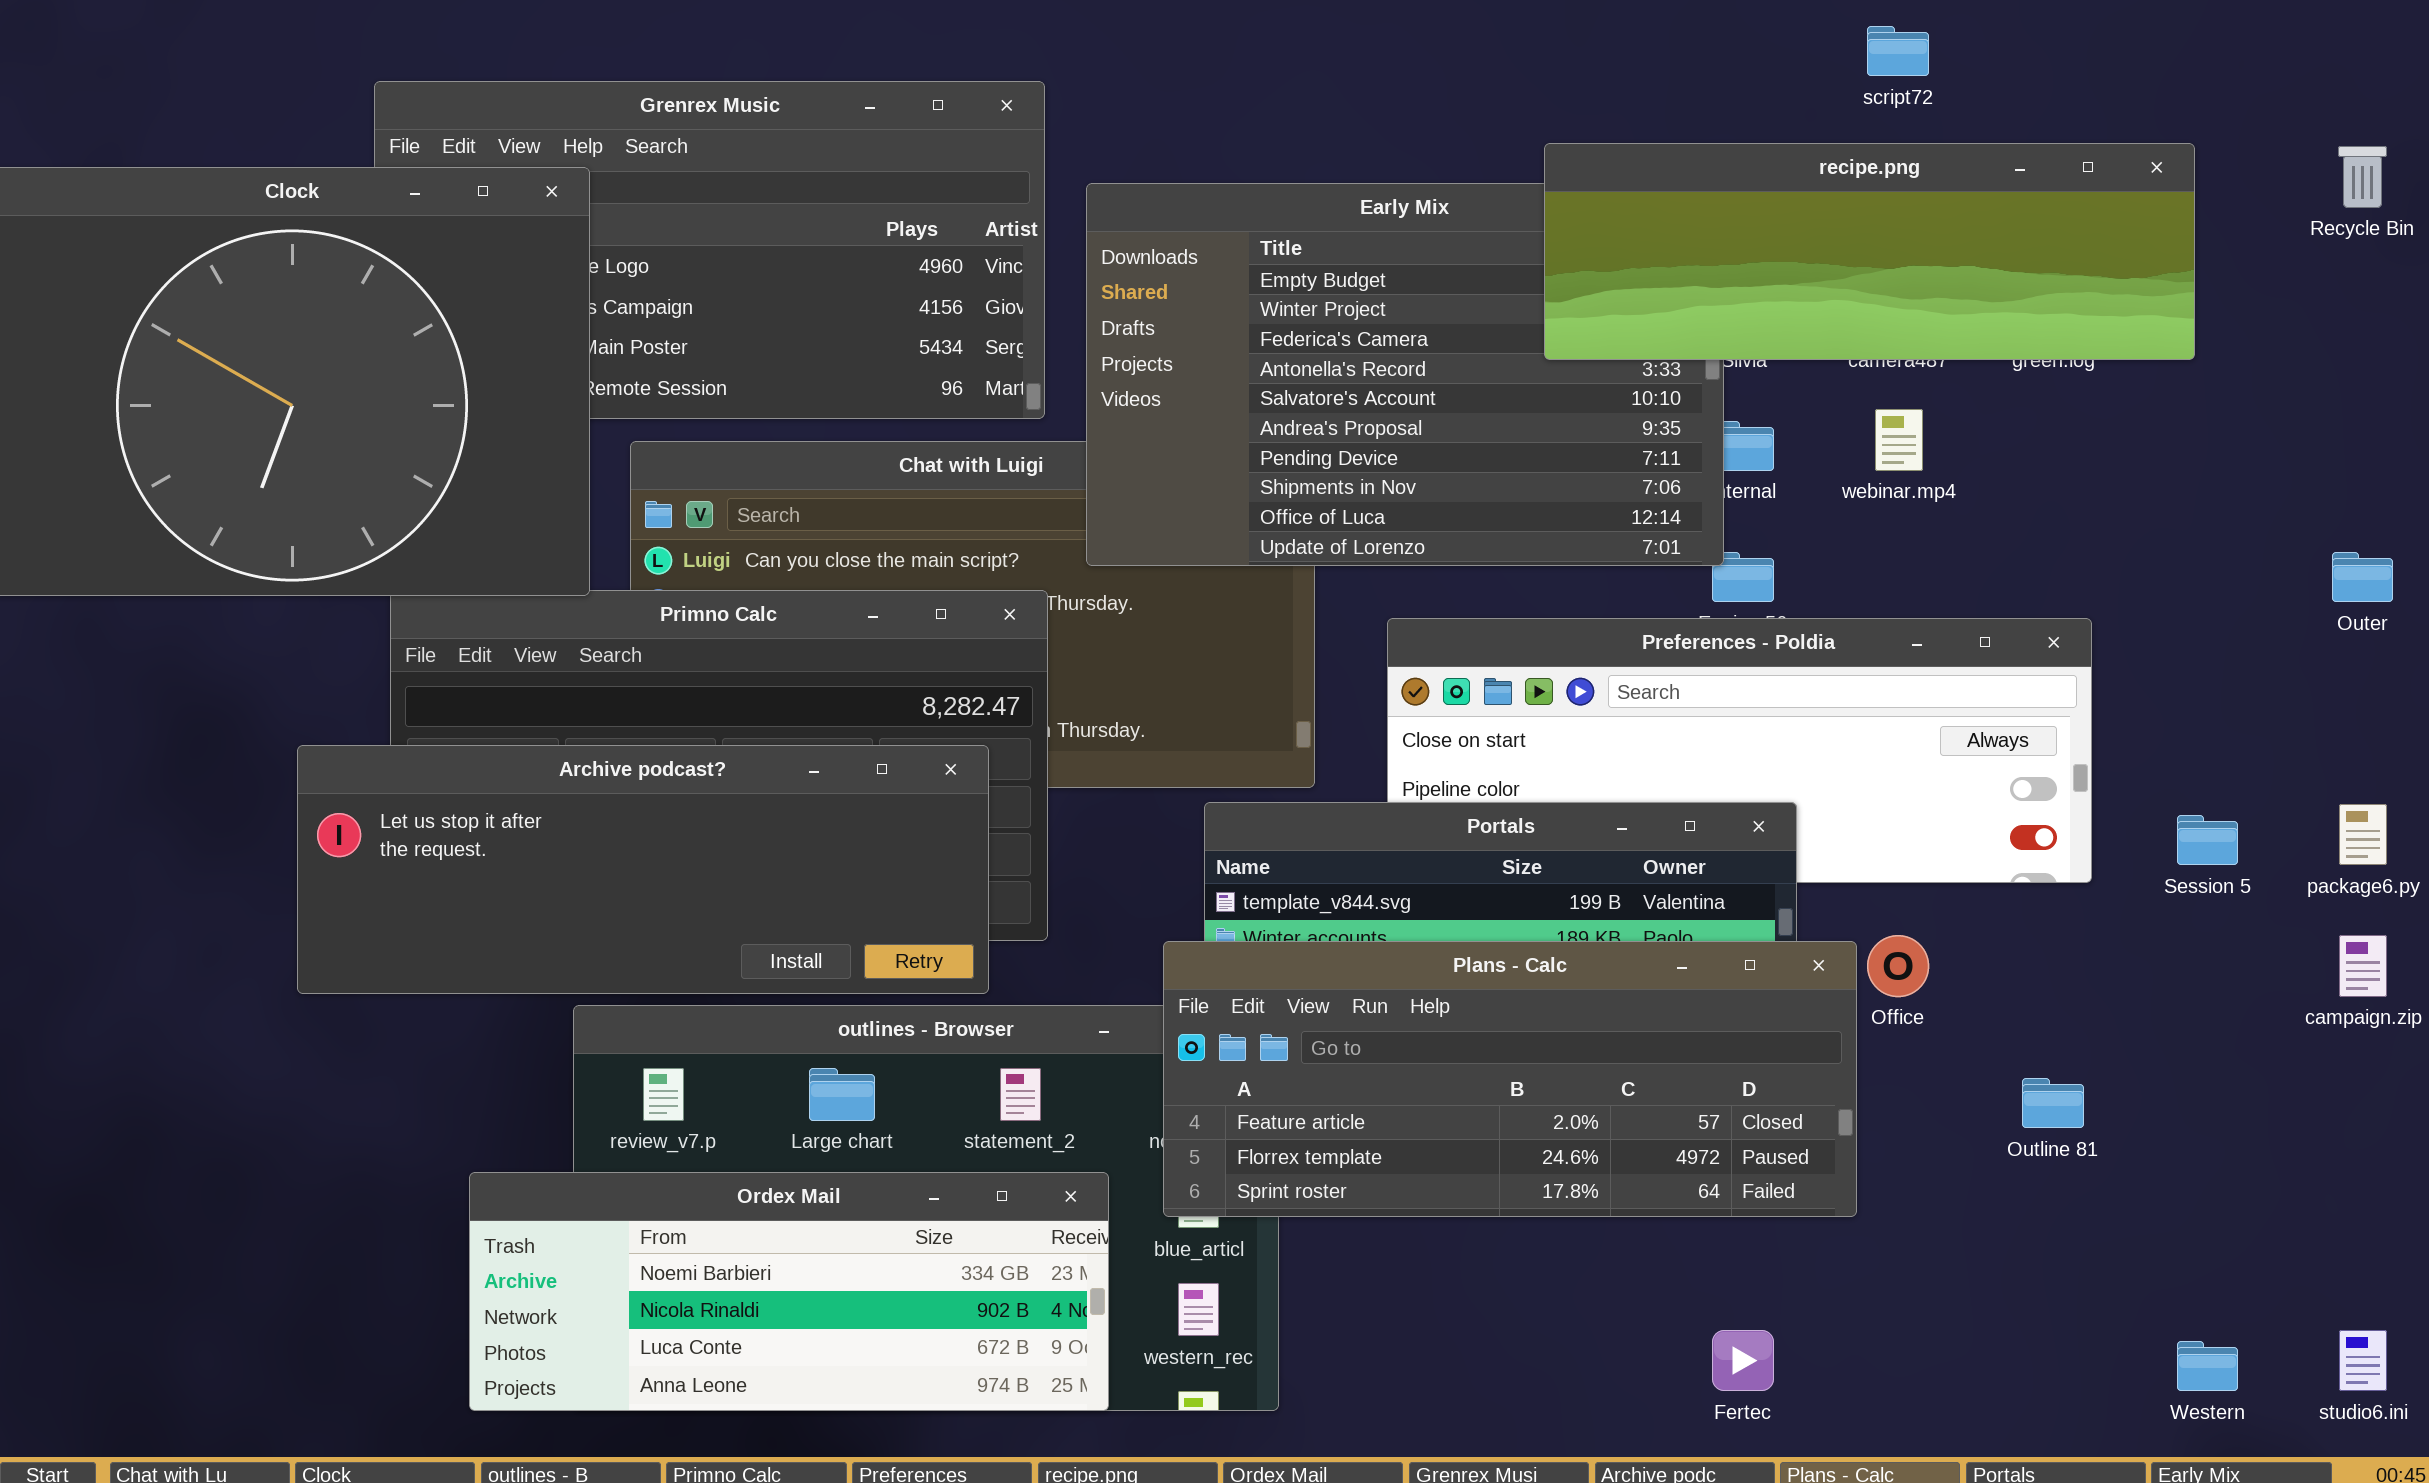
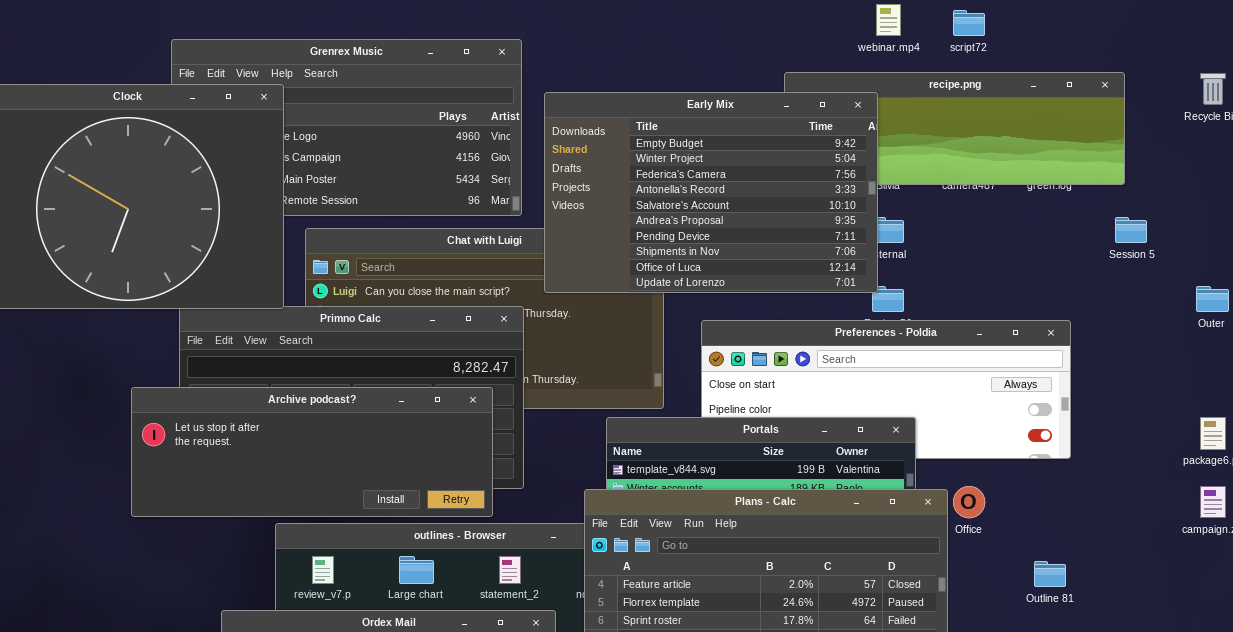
Early Mix: [1086,183,1724,566] -> [544,92,878,293], raised
webinar.mp4: [1875,409,1923,471] -> [876,4,901,36], moved
Session 5: [2177,815,2238,865] -> [1115,217,1147,243], moved

